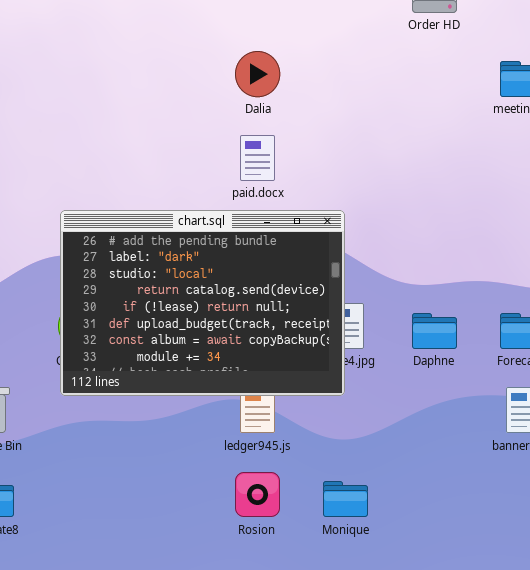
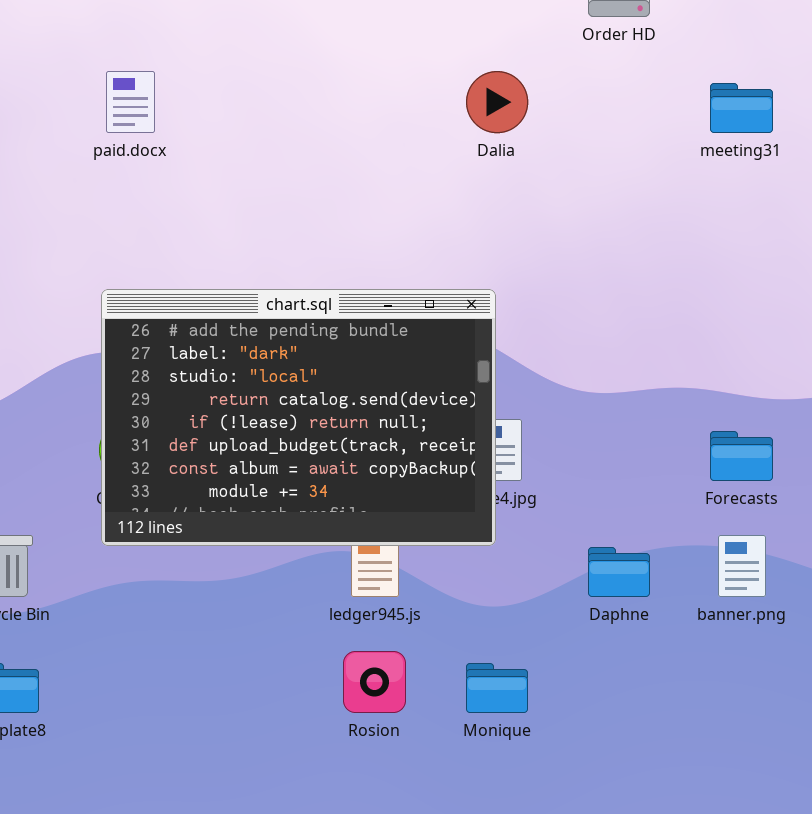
Dalia: [235,51,280,97] -> [466,71,528,133], moved
paid.docx: [240,135,275,181] -> [106,71,155,133], moved
Daphne: [412,313,457,349] -> [588,547,650,597], moved

